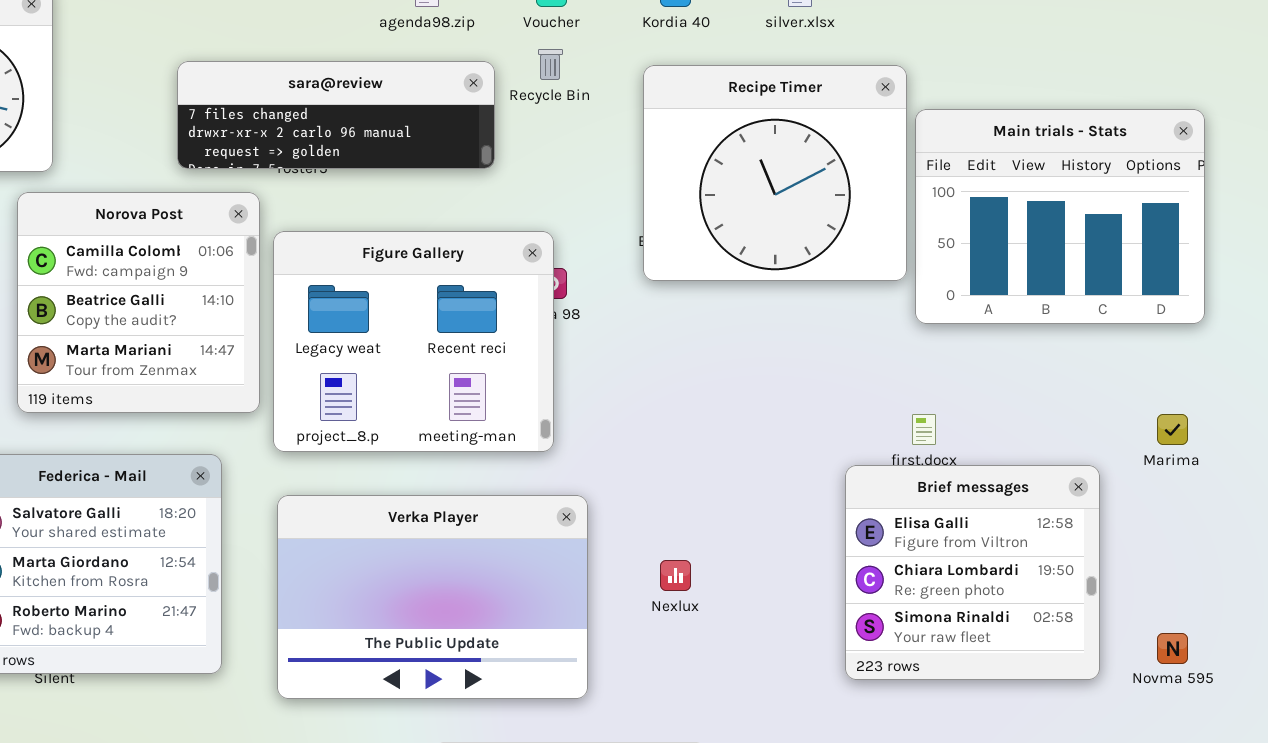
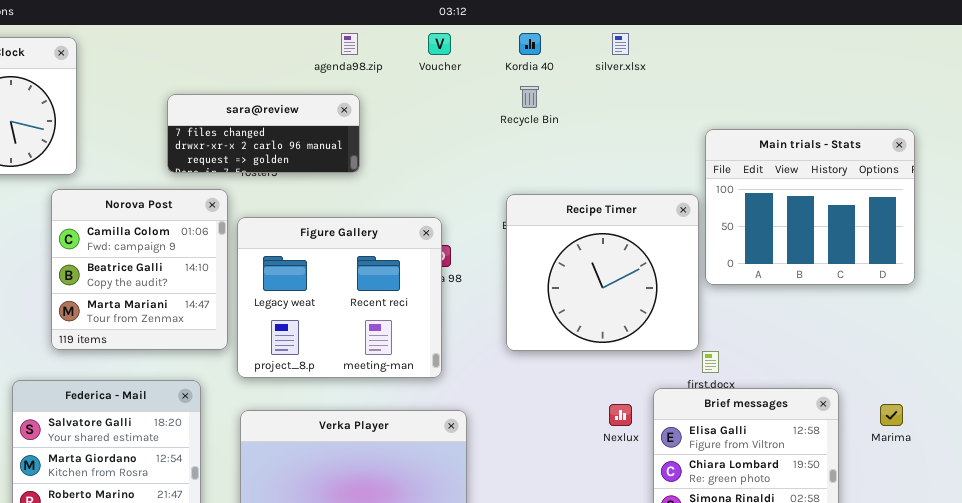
Recycle Bin: [538,49,563,80] -> [520,86,539,108], moved
sara@review: [177,61,495,169] -> [167,94,360,173], resized
Recipe Timer: [643,65,907,281] -> [506,194,699,351], moved
Marima: [1157,414,1188,445] -> [880,404,903,426], moved
Nexlux: [660,560,691,591] -> [609,404,632,426], moved

